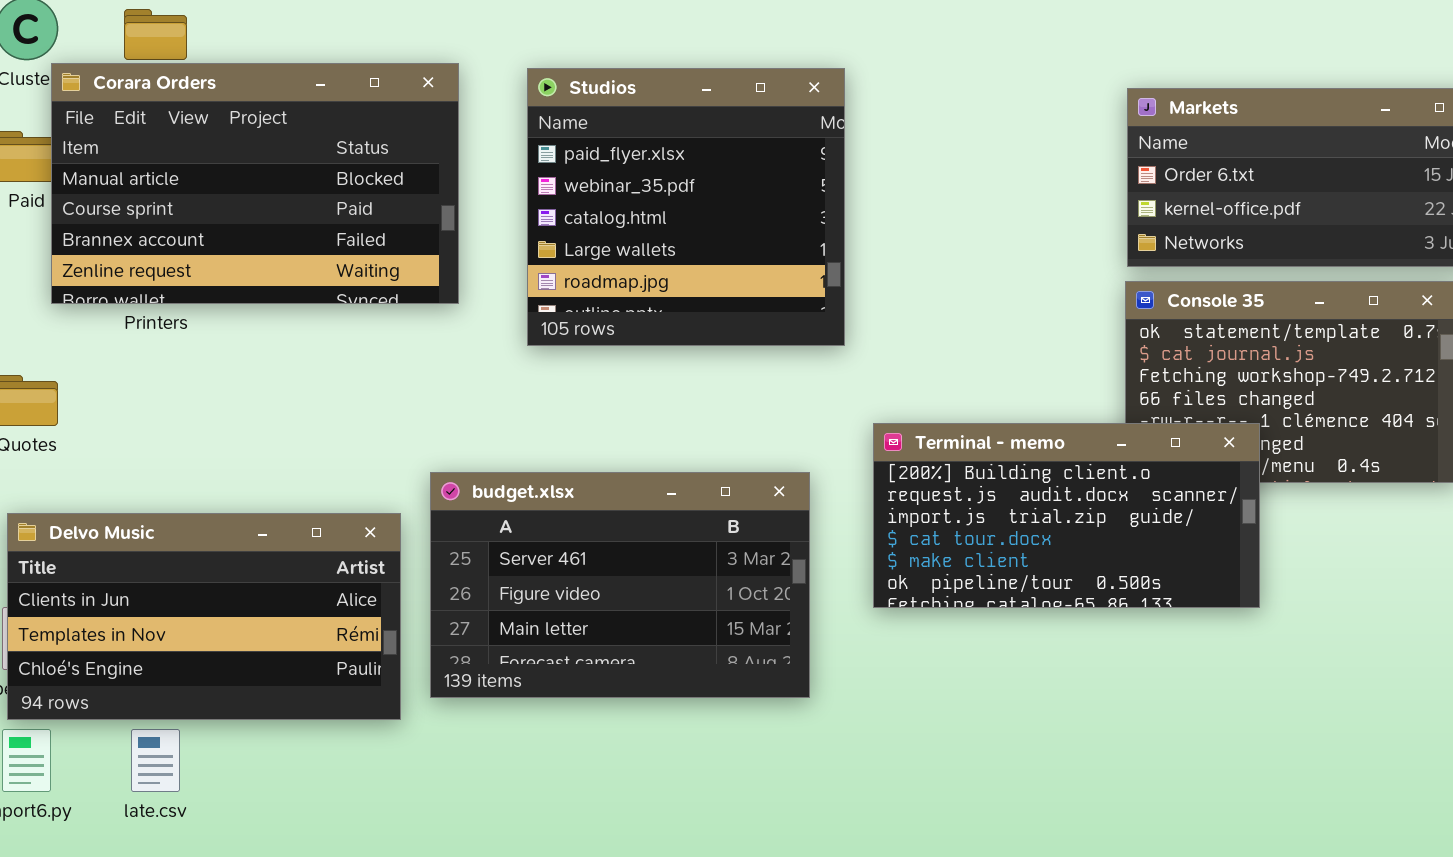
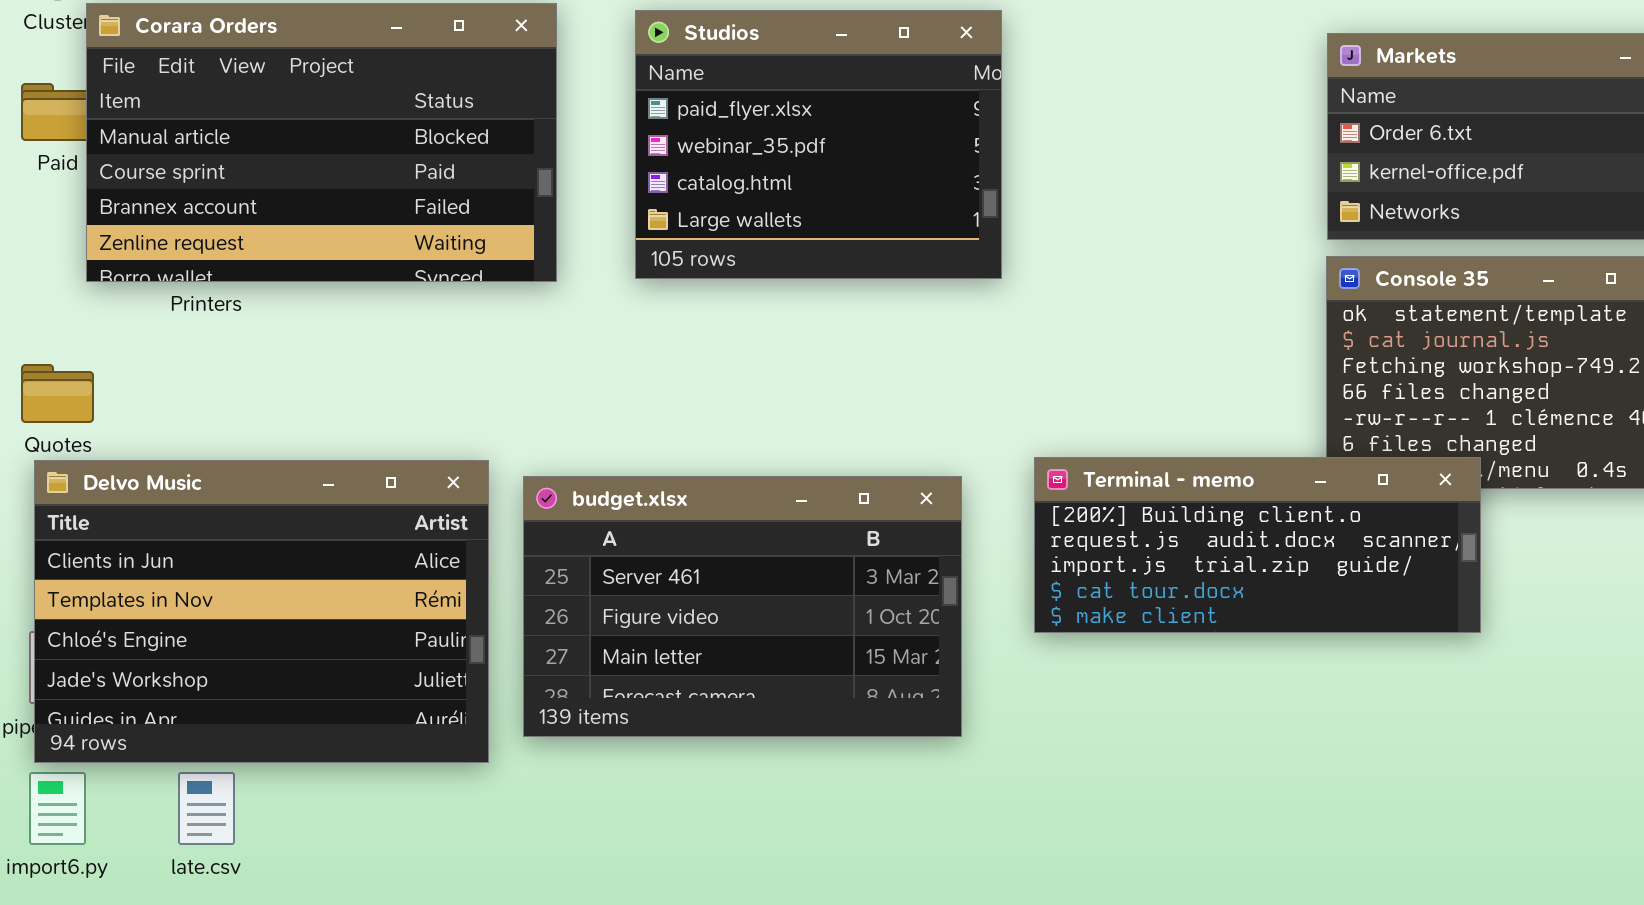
Studios: [527,68,845,346] -> [635,10,1002,279], resized
Terminal - memo: [873,423,1260,608] -> [1034,457,1481,633], resized
Delvo Music: [7,513,401,720] -> [34,460,489,763], resized

